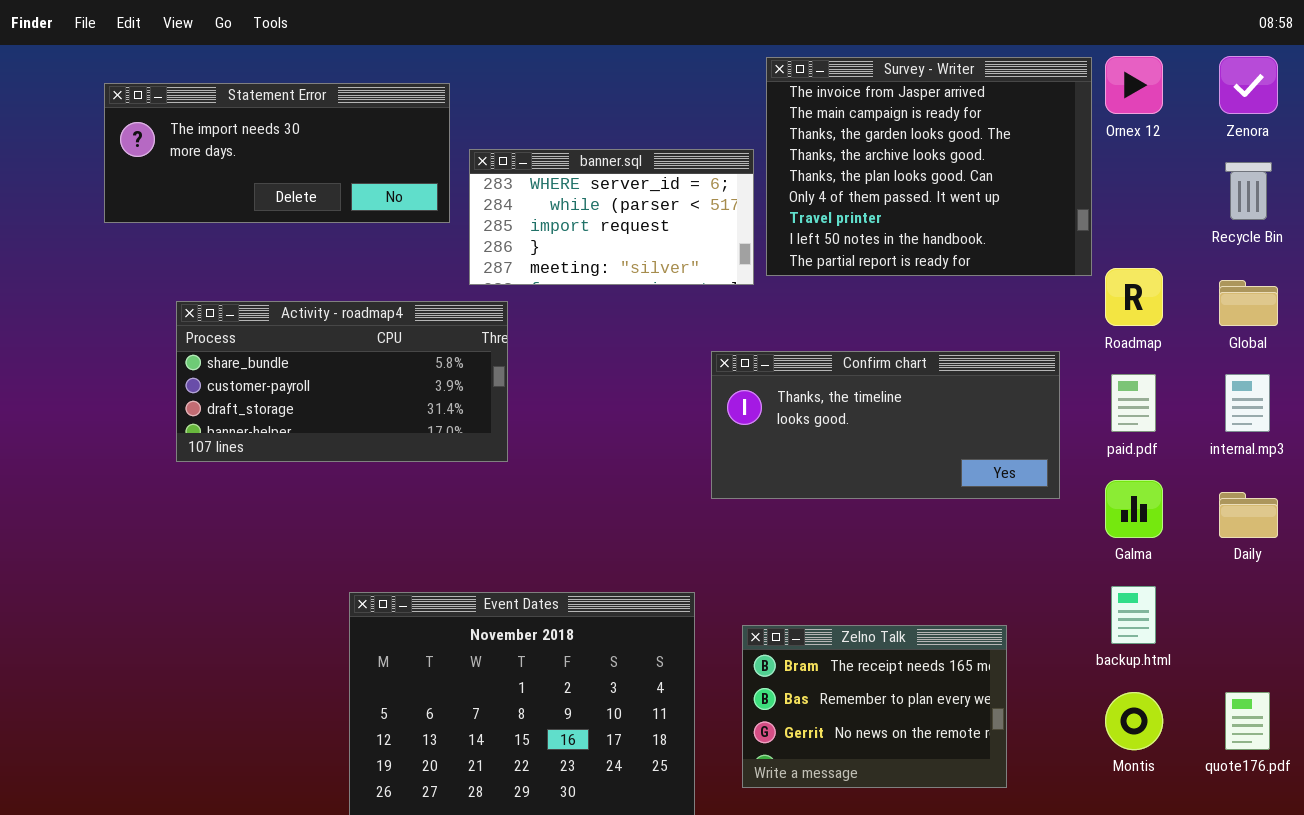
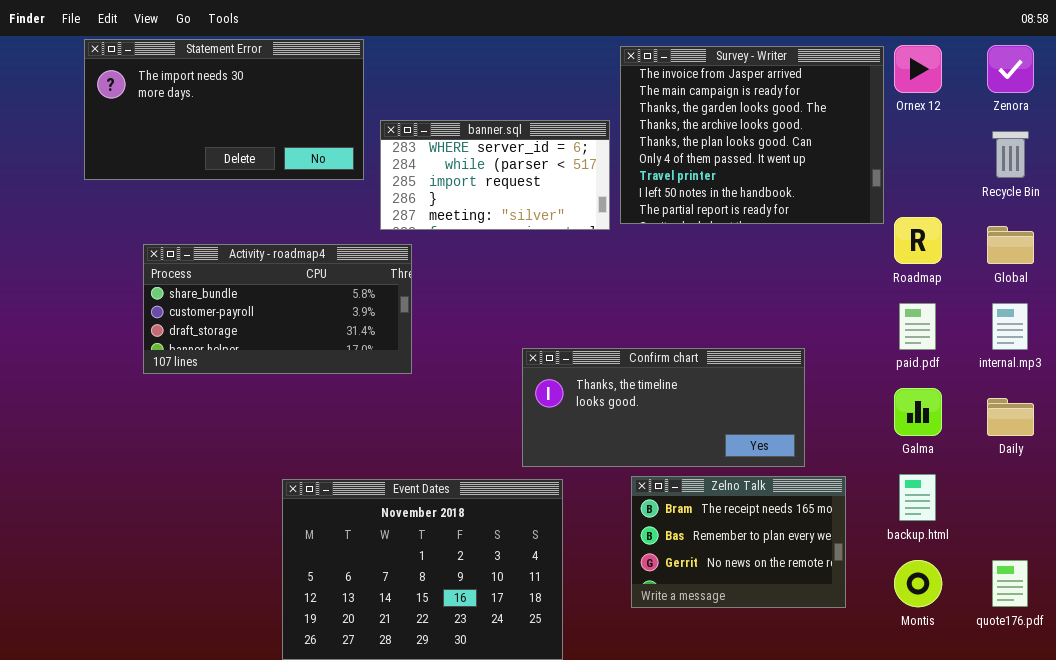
Statement Error: [104,83,450,223] -> [84,39,364,180], resized
Confirm chart: [711,351,1060,499] -> [522,348,805,467], moved
Zelno Talk: [742,625,1007,788] -> [631,476,846,608], moved

